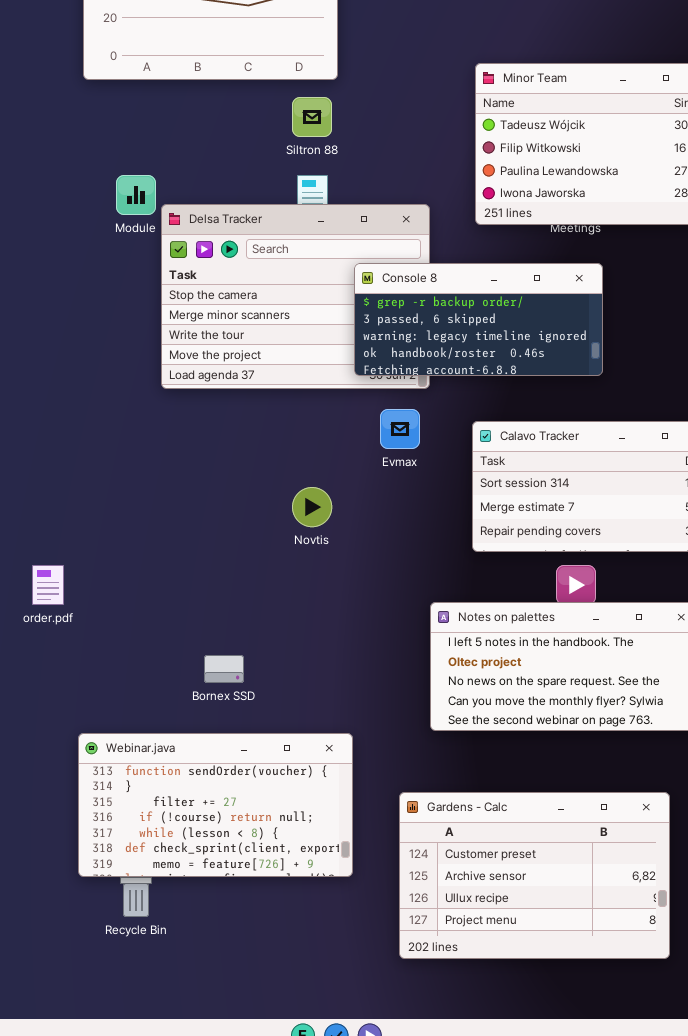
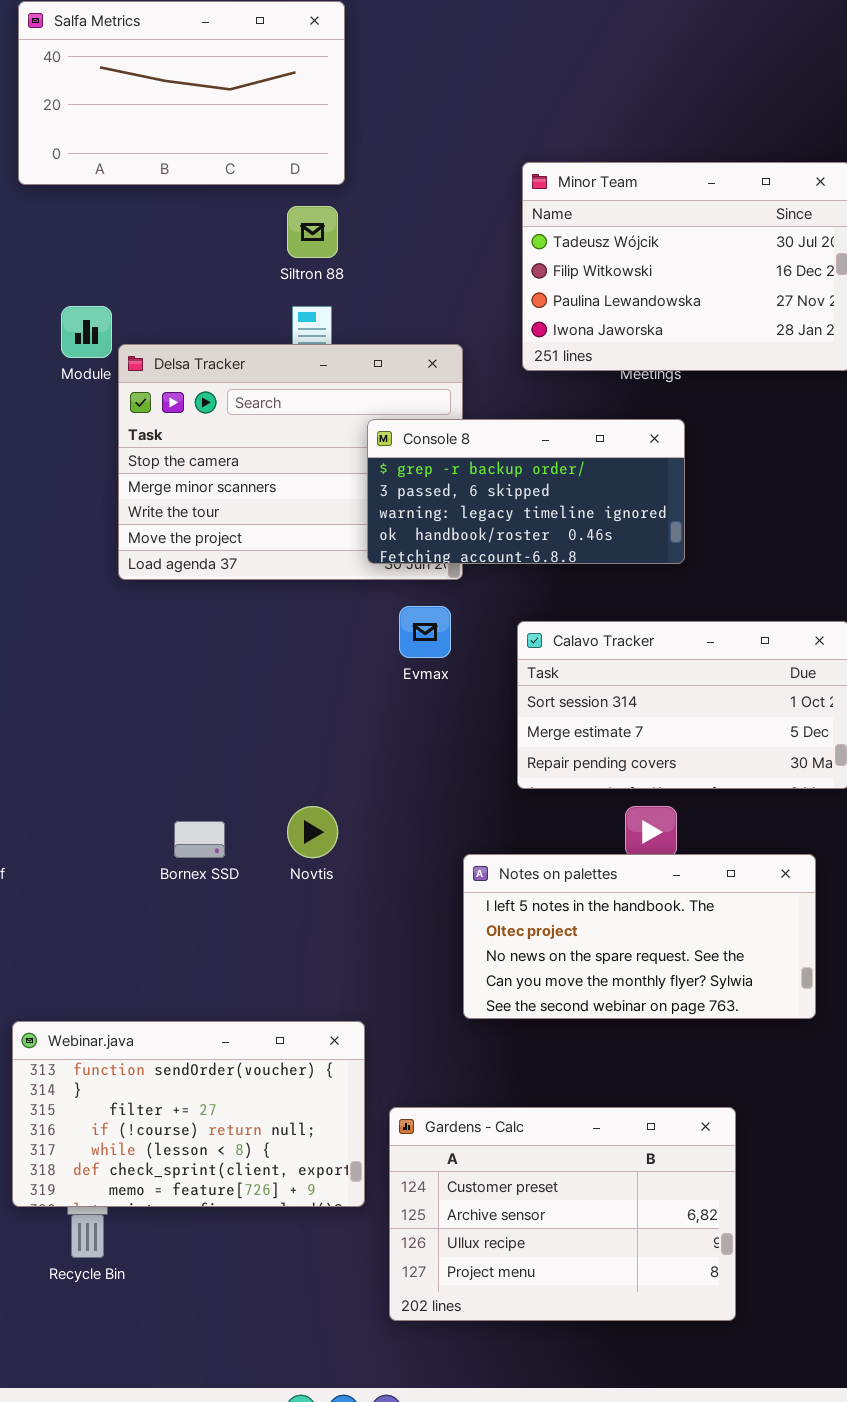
Novtis: [292,487,332,527] -> [287,806,338,858], moved
Bornex SSD: [204,655,244,683] -> [174,821,225,858], moved
Gardens - Calc: [399,792,670,959] -> [389,1107,736,1321], moved

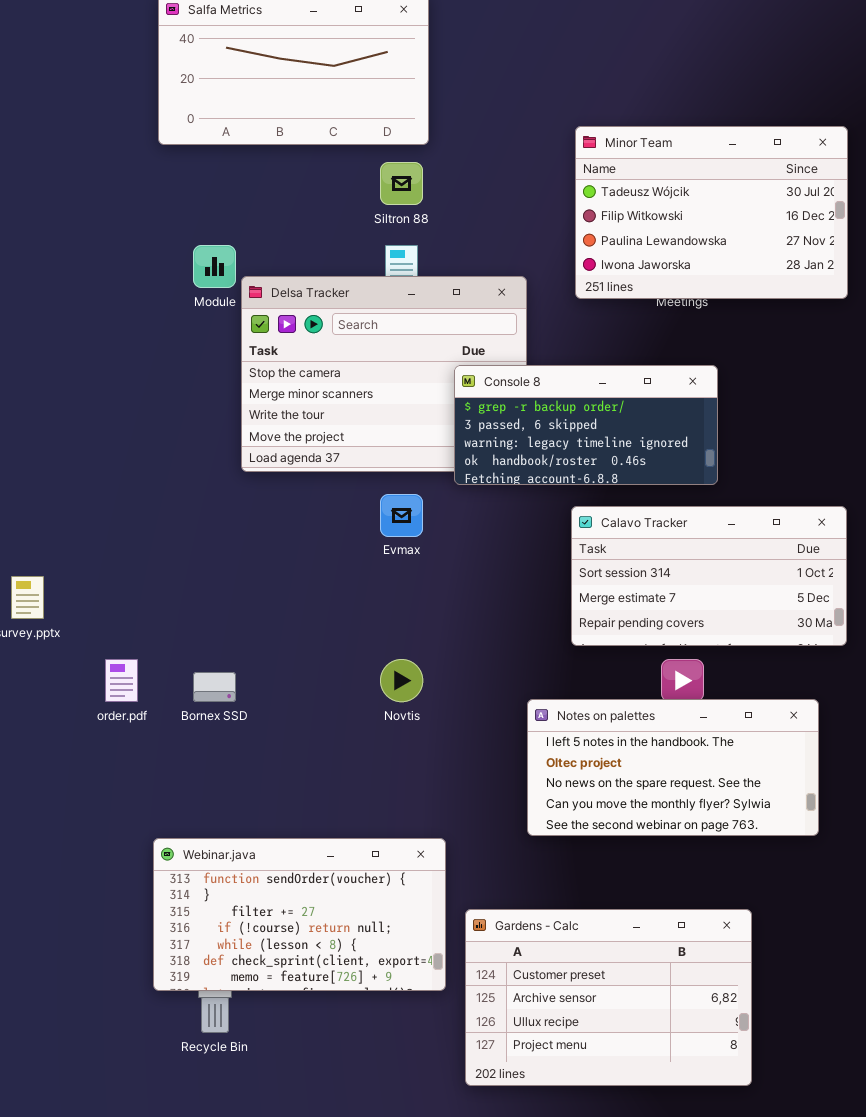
Console 8: [367,419,685,564] -> [454,365,718,485], moved
Evmax: [399,606,451,658] -> [380,494,423,537], moved
Bornex SSD: [174,821,225,858] -> [193,672,236,702], moved

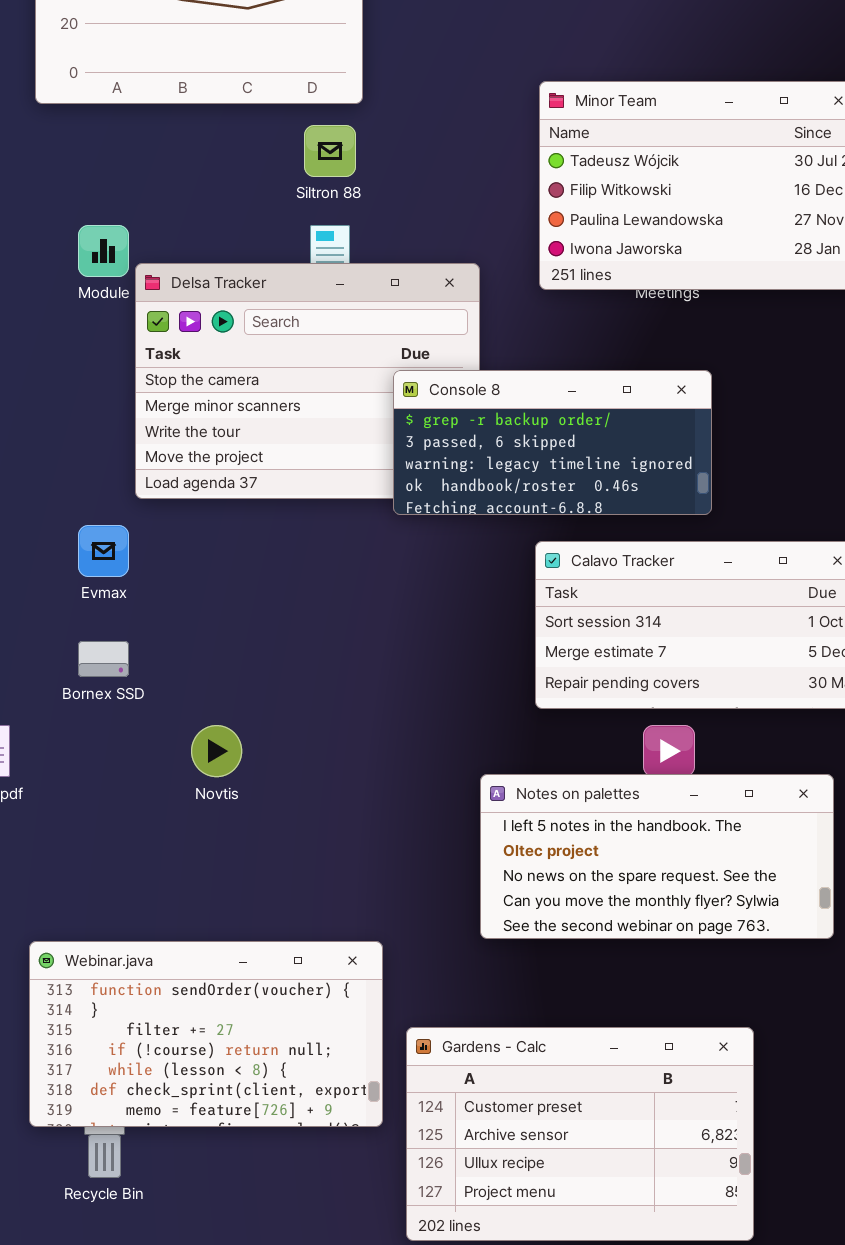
Evmax: [380,494,423,537] -> [78,525,129,577], moved
Novtis: [380,659,423,702] -> [191,725,242,777], moved
Bornex SSD: [193,672,236,702] -> [78,641,129,677], moved

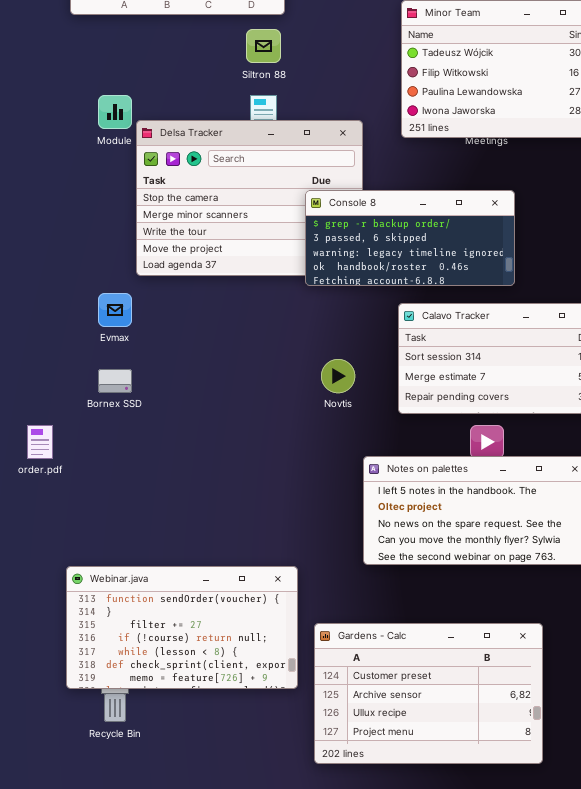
Novtis: [191,725,242,777] -> [321,359,355,393], moved

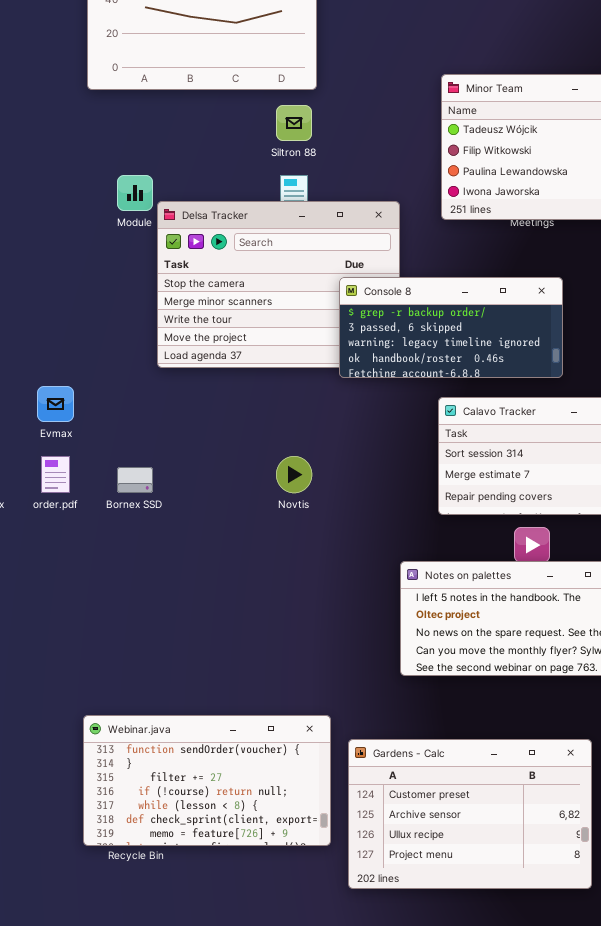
Evmax: [98,293,132,327] -> [37,386,74,422], moved
Novtis: [321,359,355,393] -> [276,456,312,493], moved
order.pdf: [27,425,53,459] -> [41,456,70,493], moved
Webinar.java: [66,566,298,689] -> [83,715,331,846], moved

